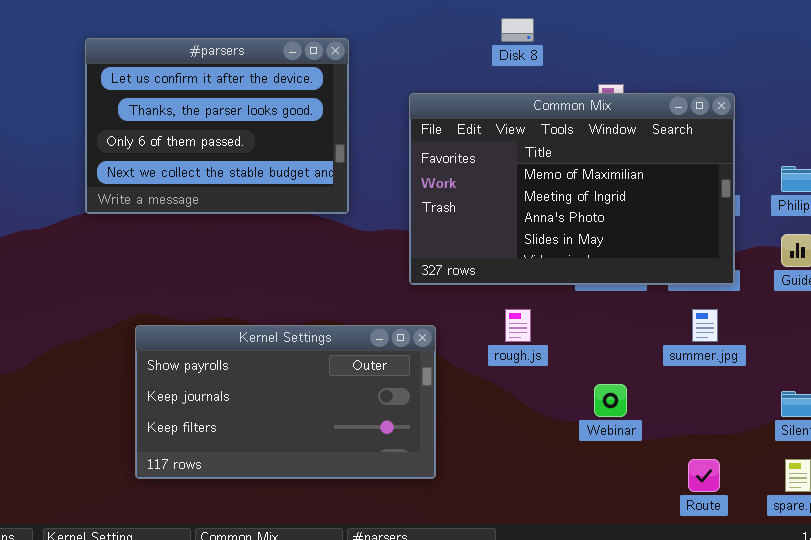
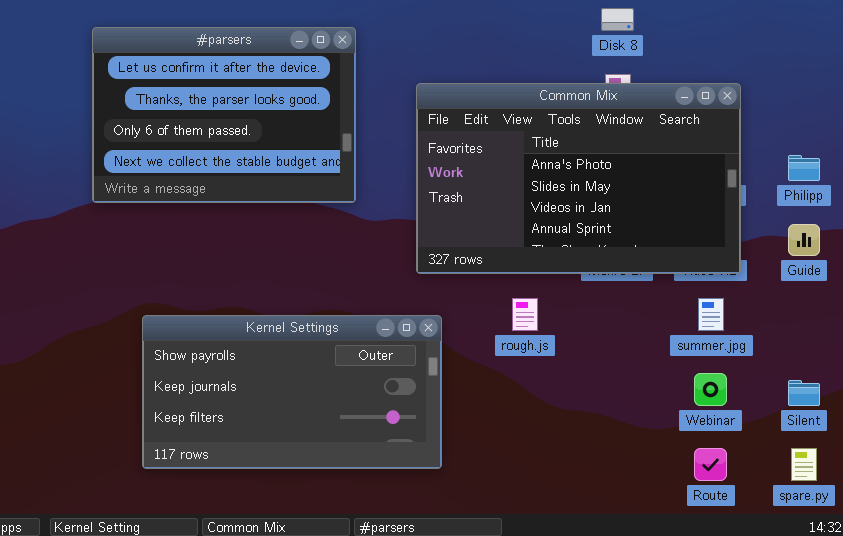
Disk 8: [501,18,534,42] -> [601,8,634,31], moved
Common Mix: [409,93,735,285] -> [416,83,741,274], scrolled down 2 rows
Webinar: [594,384,627,417] -> [694,373,727,406], moved

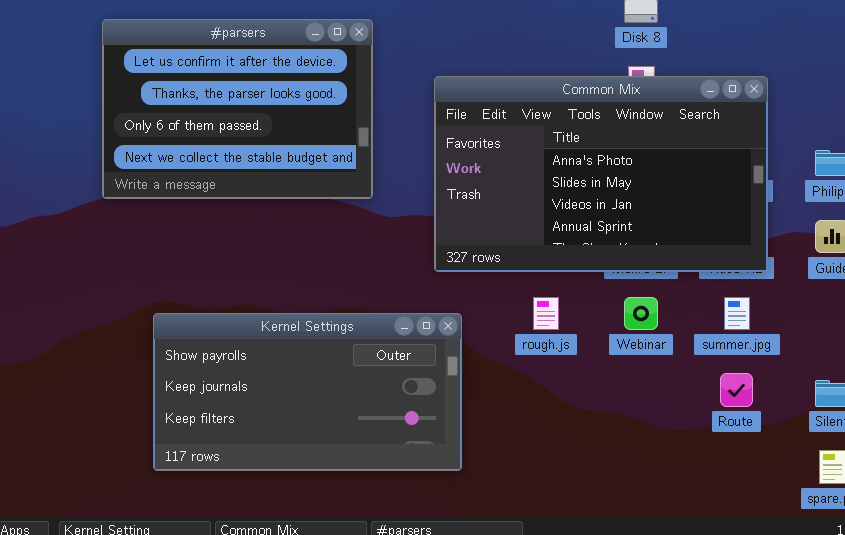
Webinar: [694,373,727,406] -> [624,297,658,330], moved
Route: [694,448,727,481] -> [720,373,753,407], moved

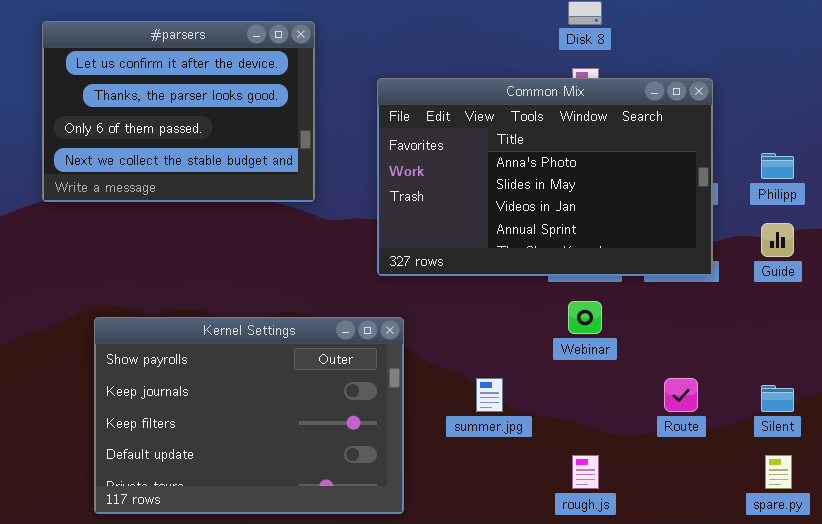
rough.js: [533,297,559,330] -> [572,455,599,489], moved
summer.jpg: [724,297,750,330] -> [476,378,503,412], moved
Kernel Settings: [153,313,462,471] -> [94,317,404,514], resized

